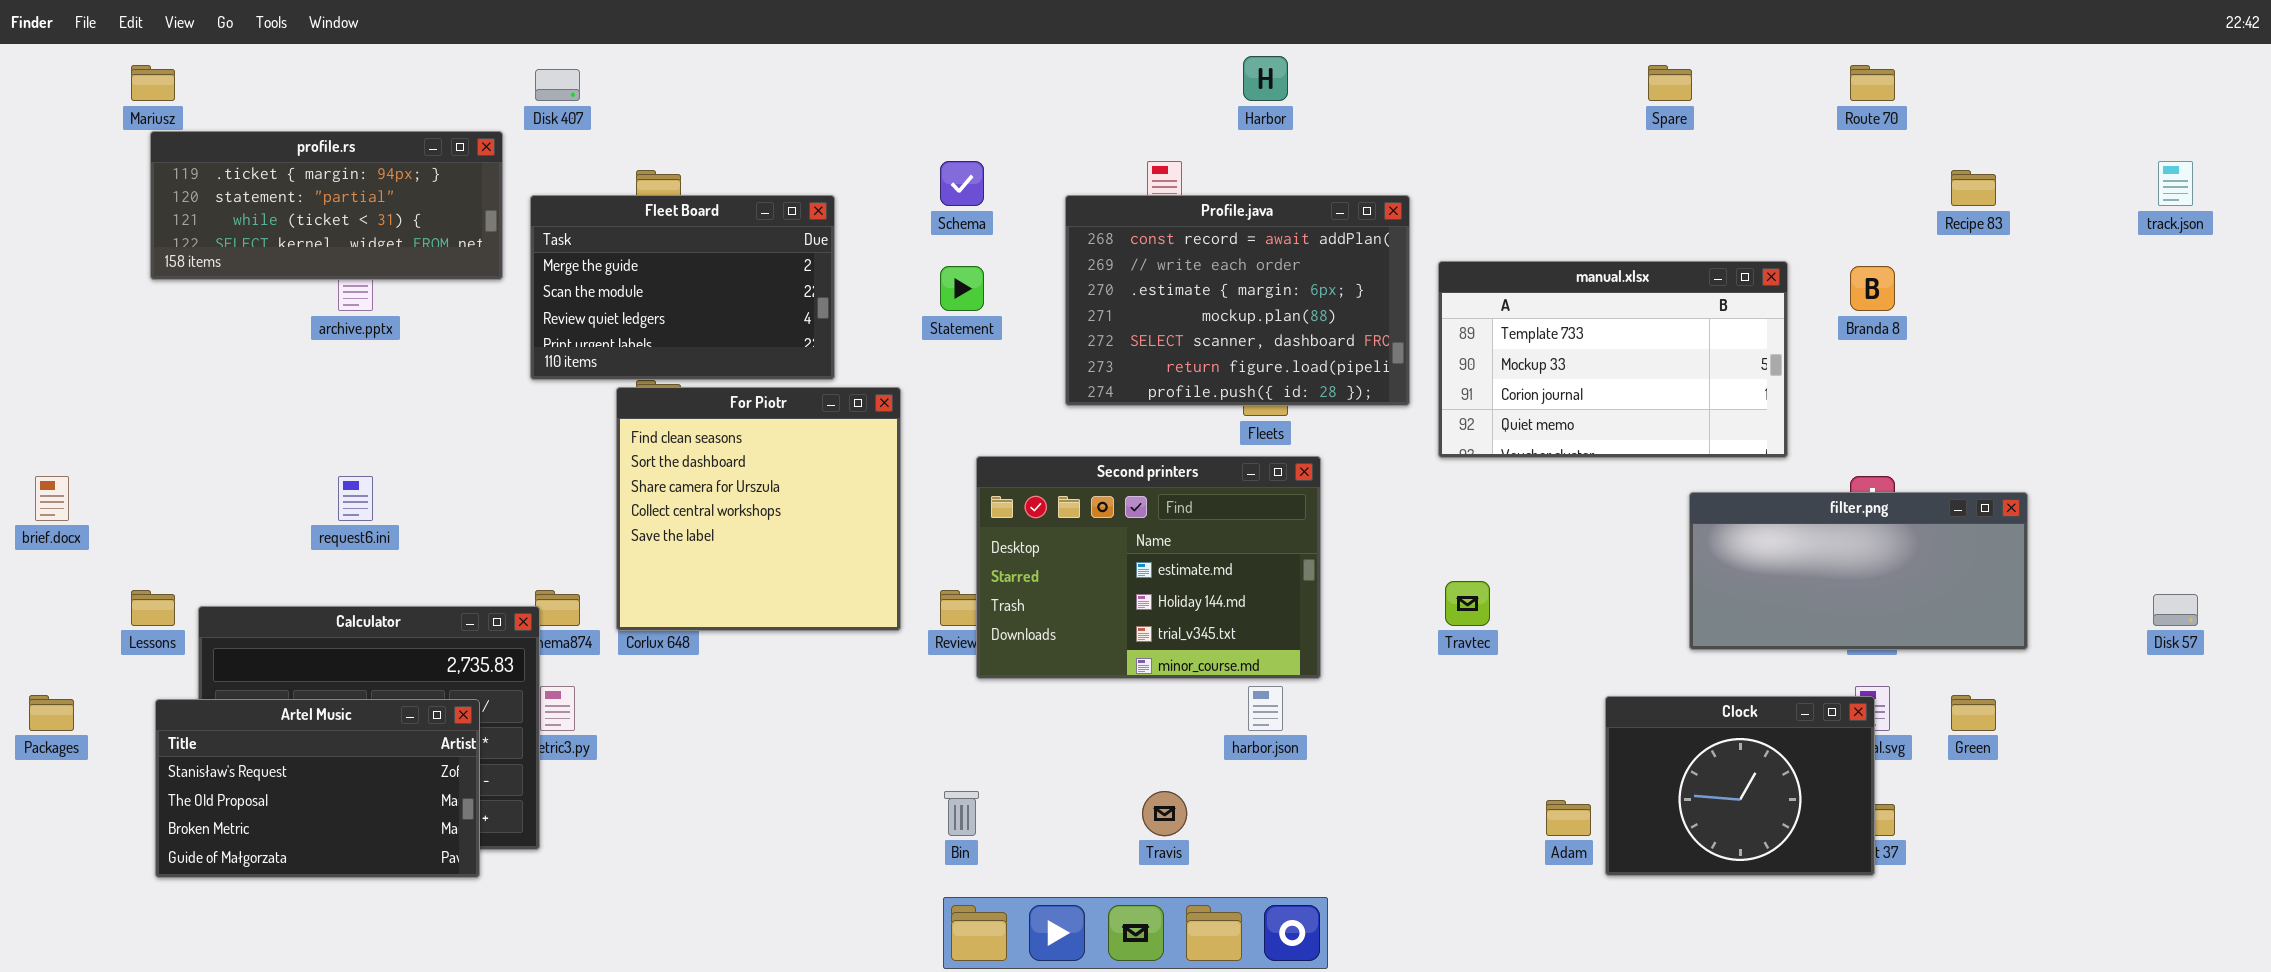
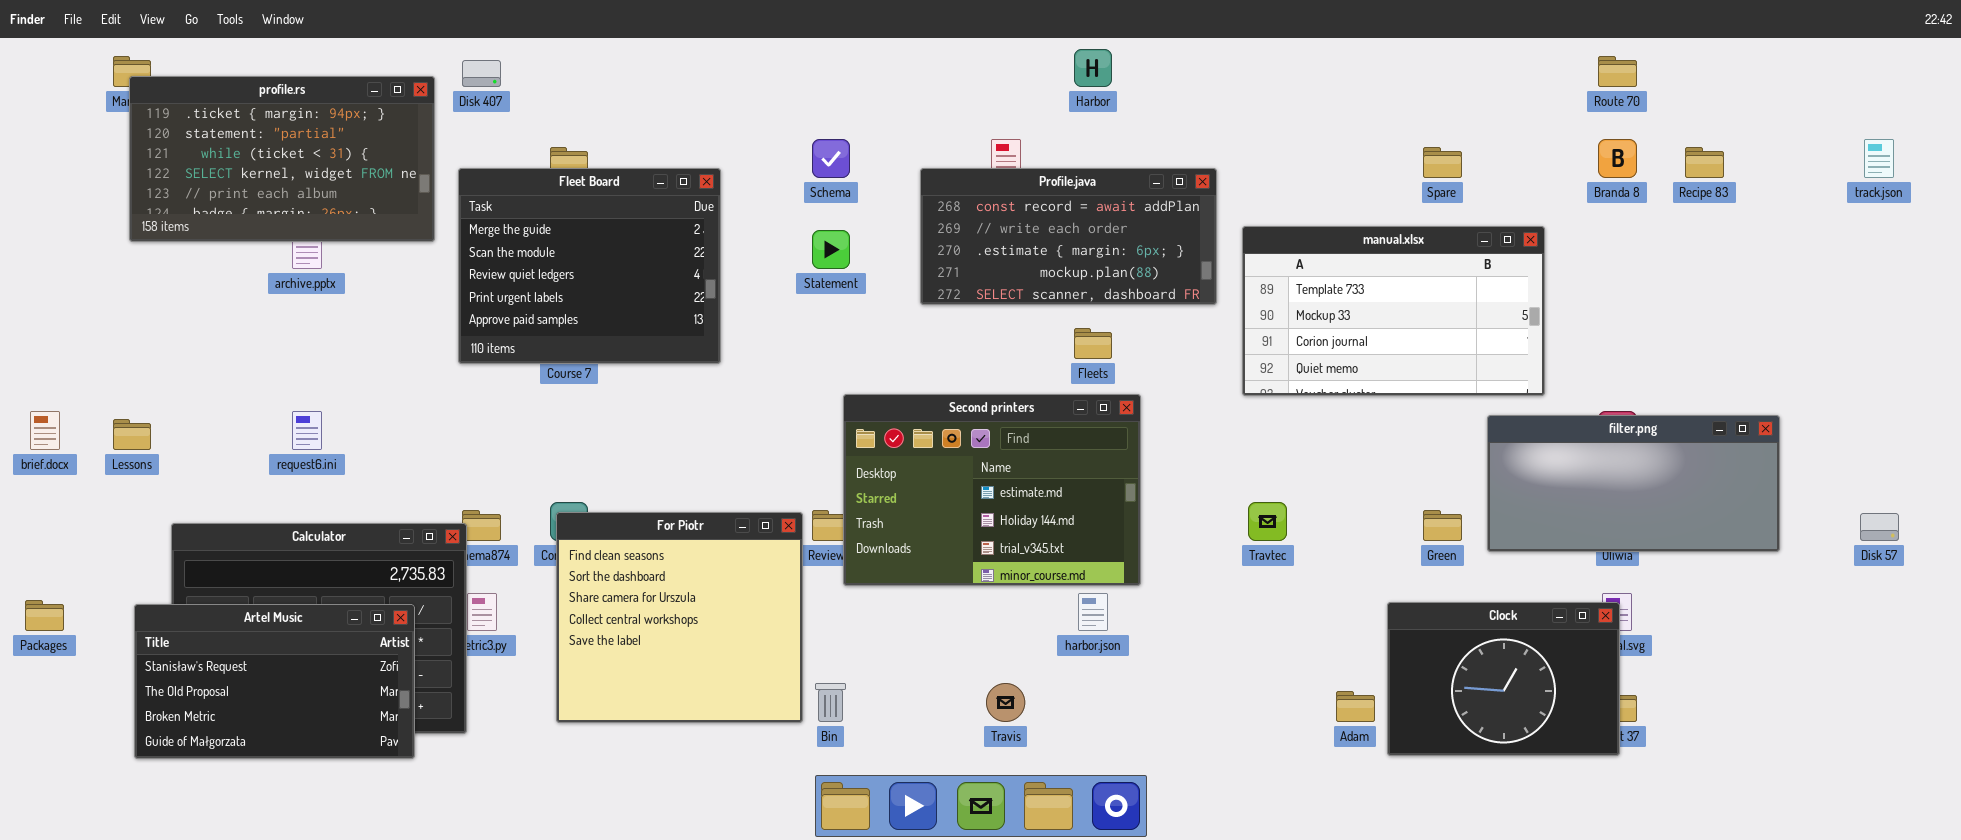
Spare: [1648,65,1692,101] -> [1423,147,1462,178], moved
profile.rs: [150,131,503,280] -> [129,76,435,242], resized
Fleet Board: [530,195,835,380] -> [458,168,721,364], resized
Profile.java: [1065,195,1410,406] -> [920,168,1217,305], resized
Branda 8: [1850,266,1895,311] -> [1598,139,1637,178], moved
For Piotr: [616,387,901,631] -> [556,512,803,723], moved
filter.png: [1689,492,2028,650] -> [1487,415,1780,552], moved
Lessons: [131,590,175,626] -> [113,419,151,450], moved
Green: [1951,695,1996,731] -> [1423,510,1462,541], moved

